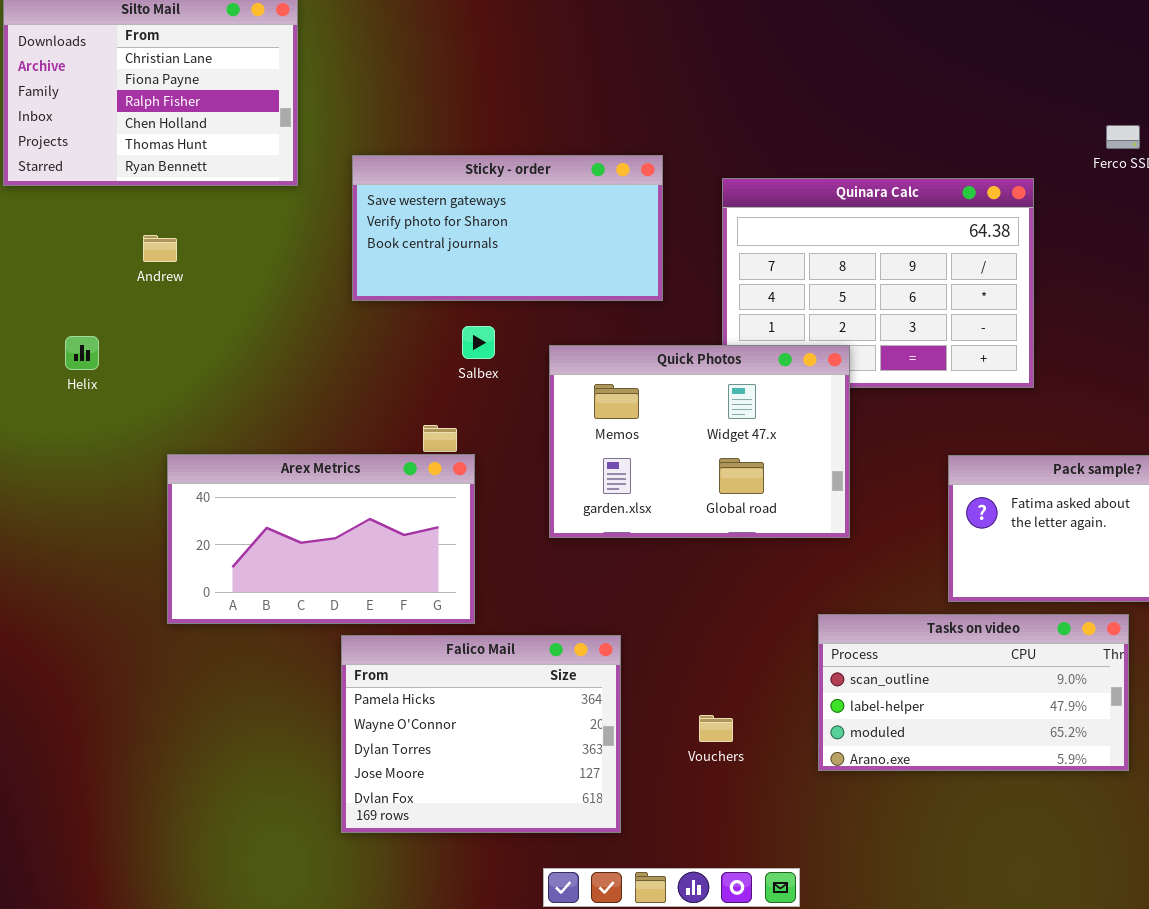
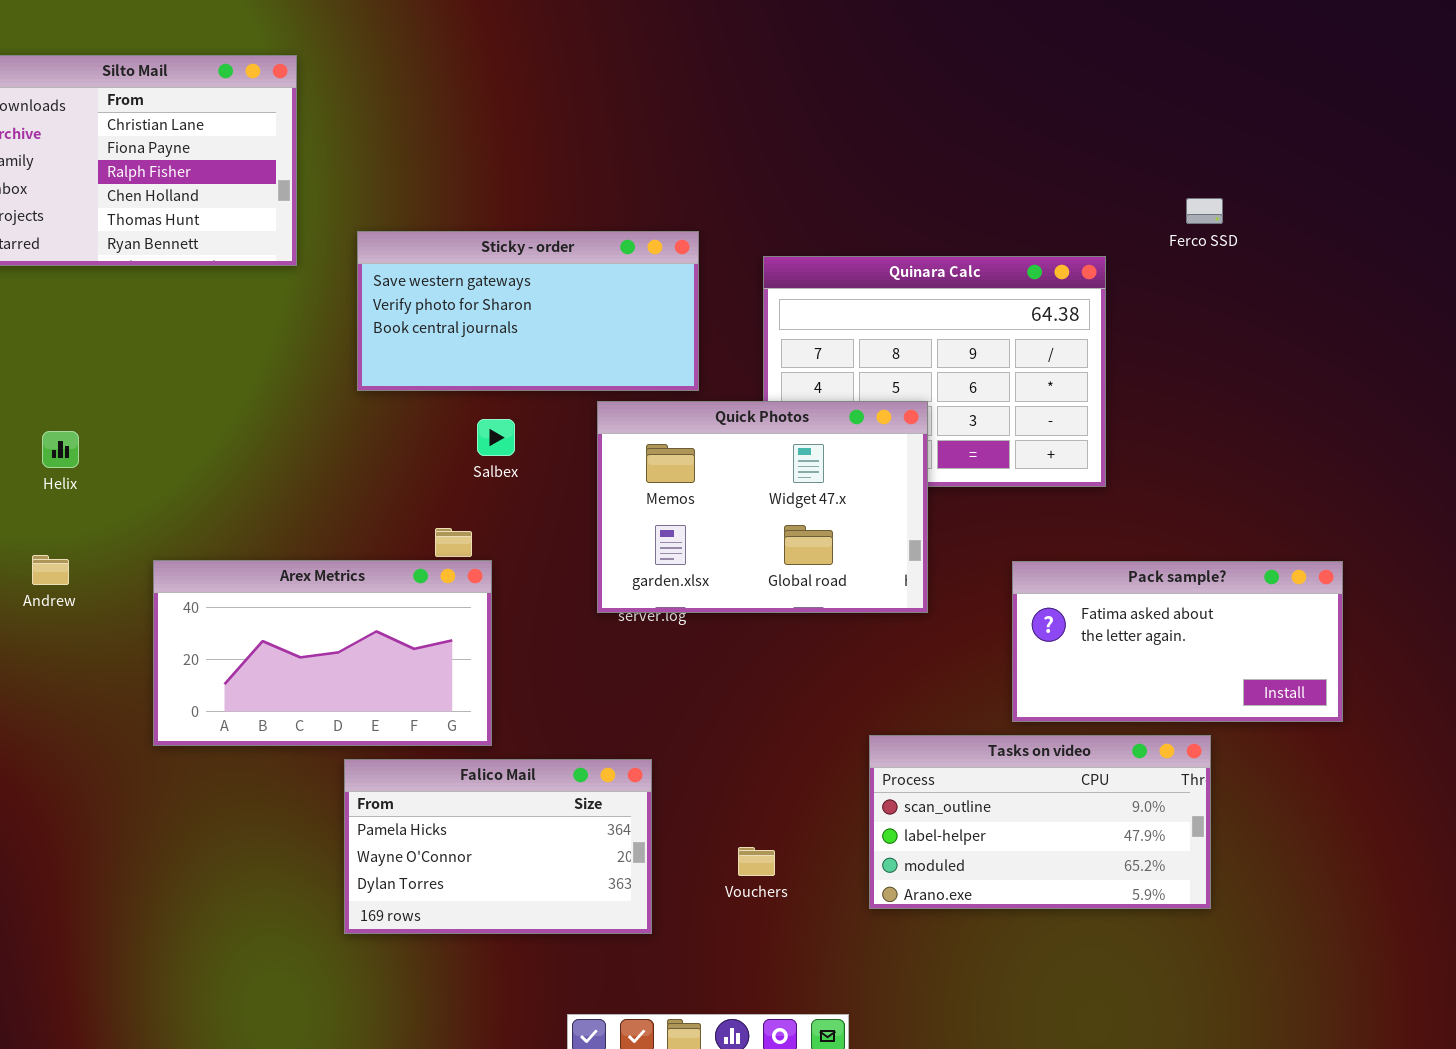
Andrew: [143,235,177,262] -> [32,555,69,585], moved
Quick Photos: [549,345,850,538] -> [597,401,928,613], moved
Falico Mail: [341,635,621,833] -> [344,759,652,934], resized

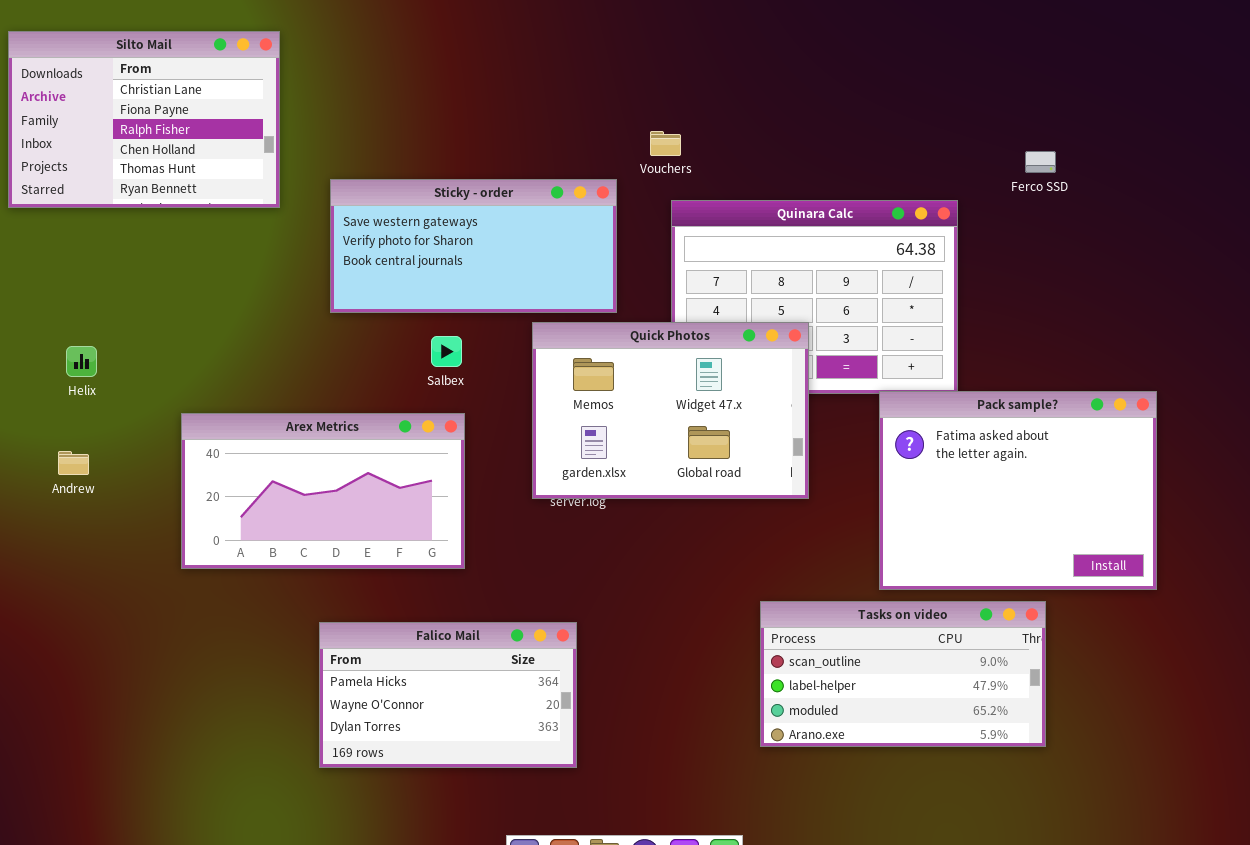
Arex Metrics: [153,560,492,746] -> [181,413,465,569], moved
Pack sample?: [1012,561,1343,722] -> [879,391,1157,590], resized
Vouchers: [738,847,775,876] -> [650,131,681,156], moved

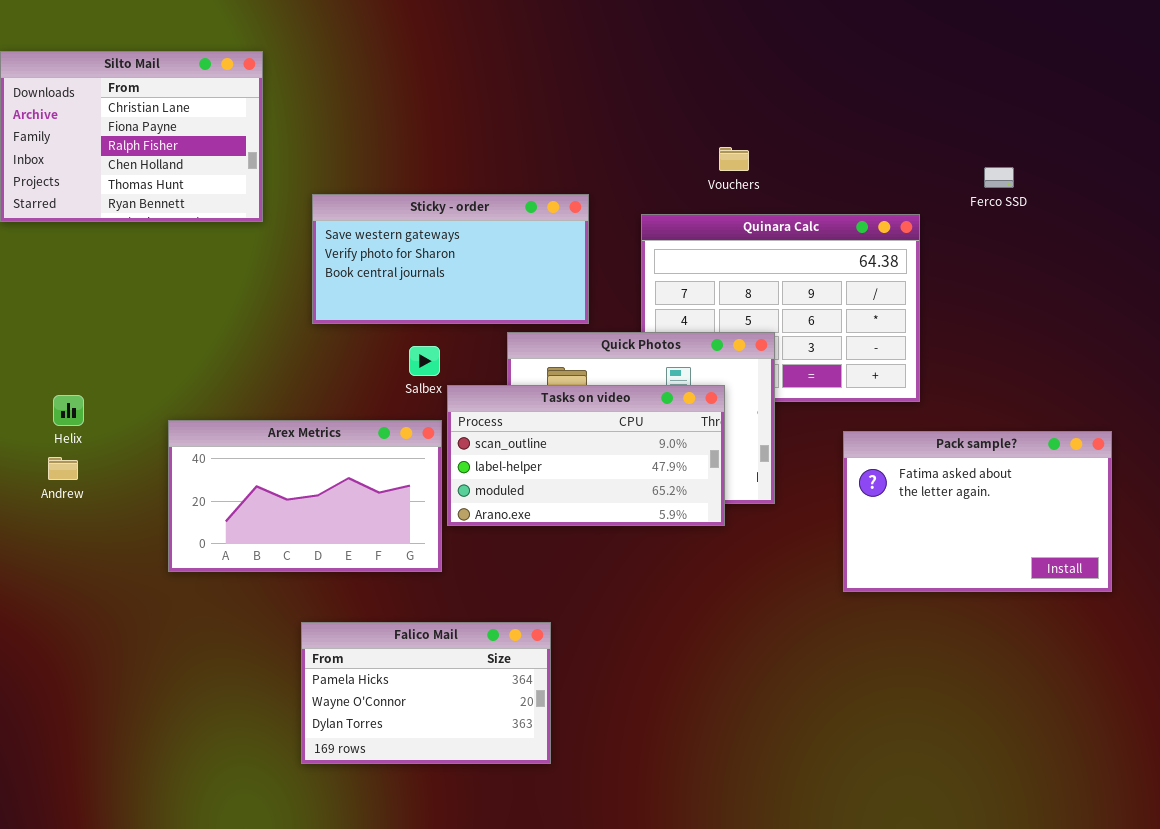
Vouchers: [650,131,681,156] -> [719,147,749,171], moved
Helix: [66,346,97,377] -> [53,395,84,426], moved
Pack sample?: [879,391,1157,590] -> [843,431,1112,592], resized
Tasks on video: [760,601,1046,747] -> [447,385,725,526], moved

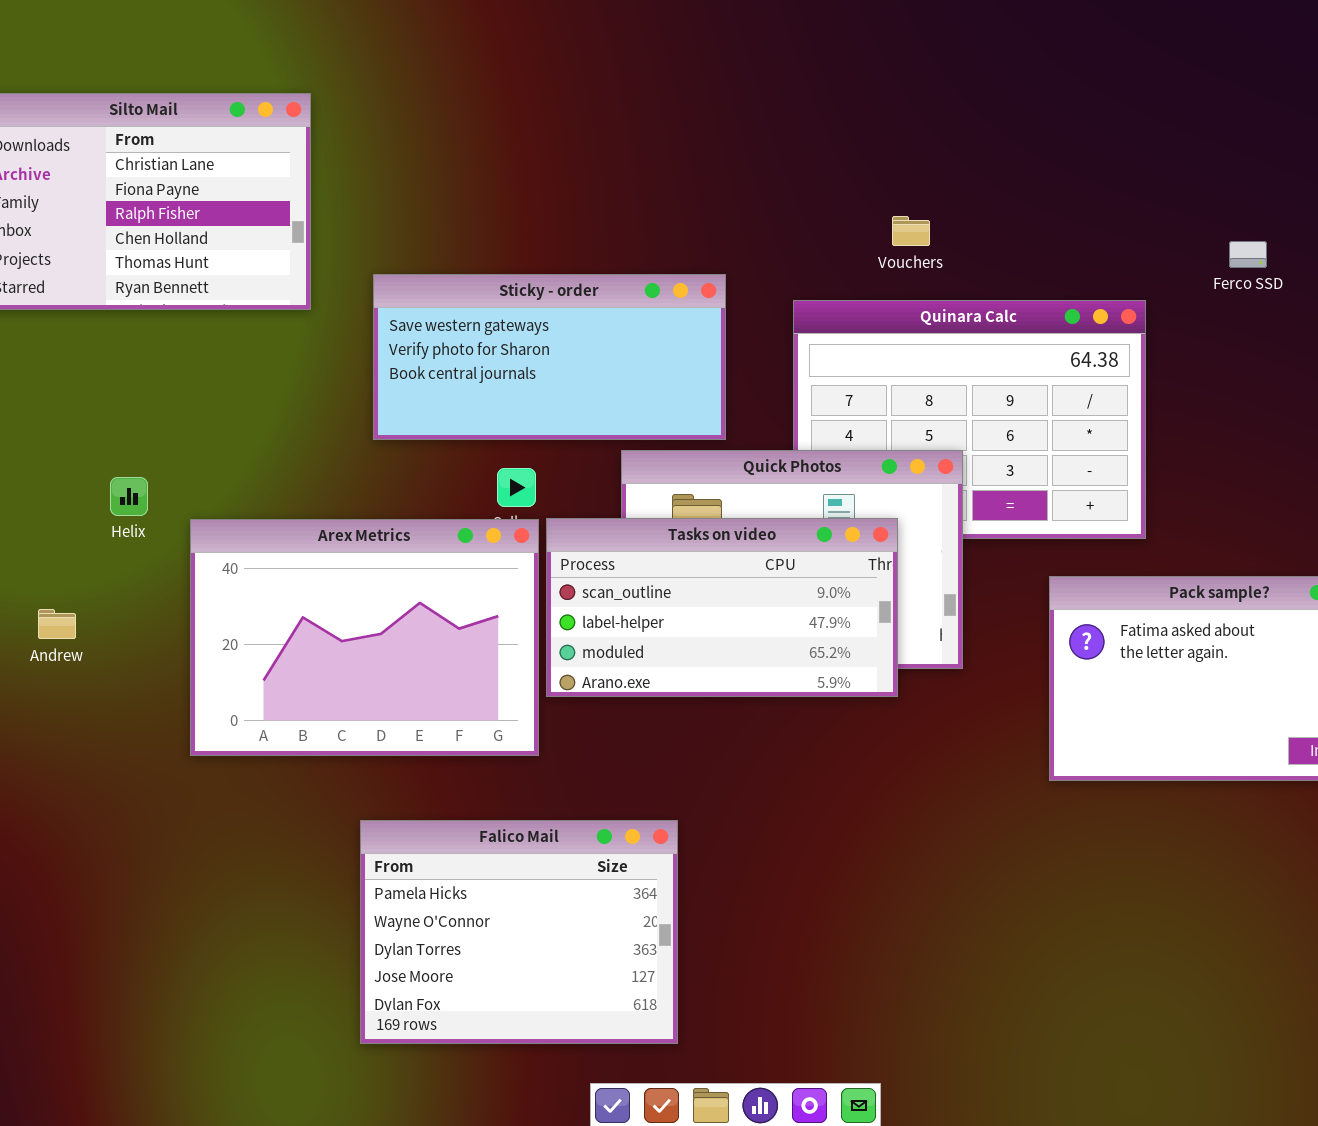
Helix: [53,395,84,426] -> [110,477,148,516], moved
Arex Metrics: [168,420,442,572] -> [190,519,539,756], resized
Falico Mail: [301,622,551,764] -> [360,820,678,1044], resized

